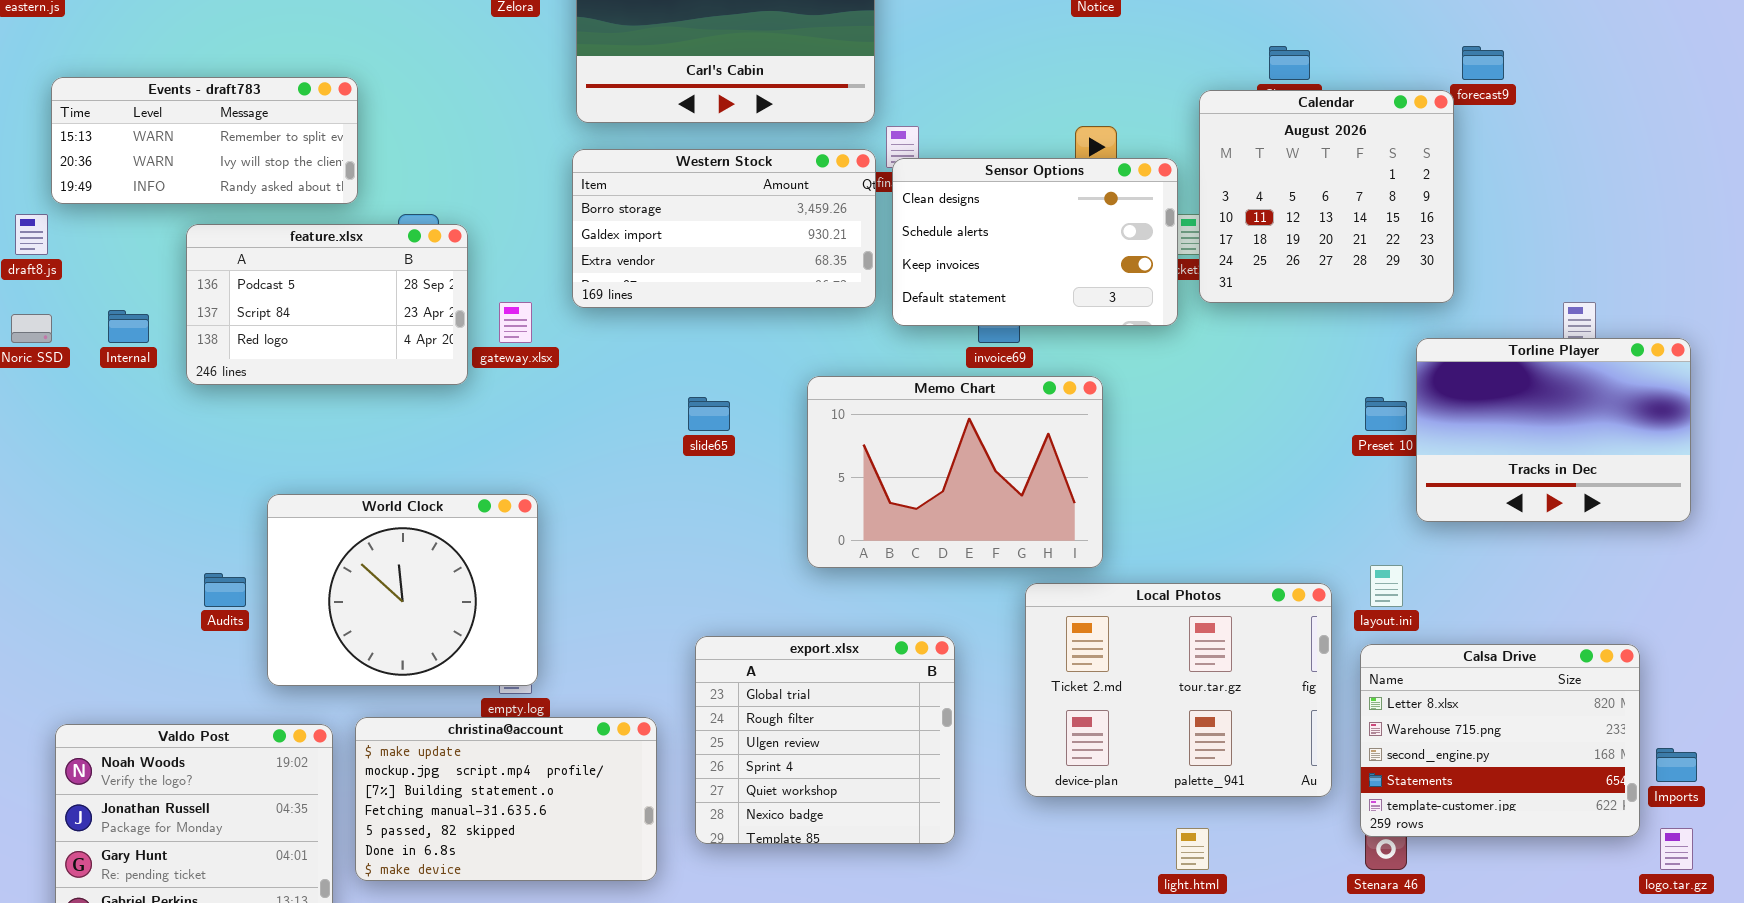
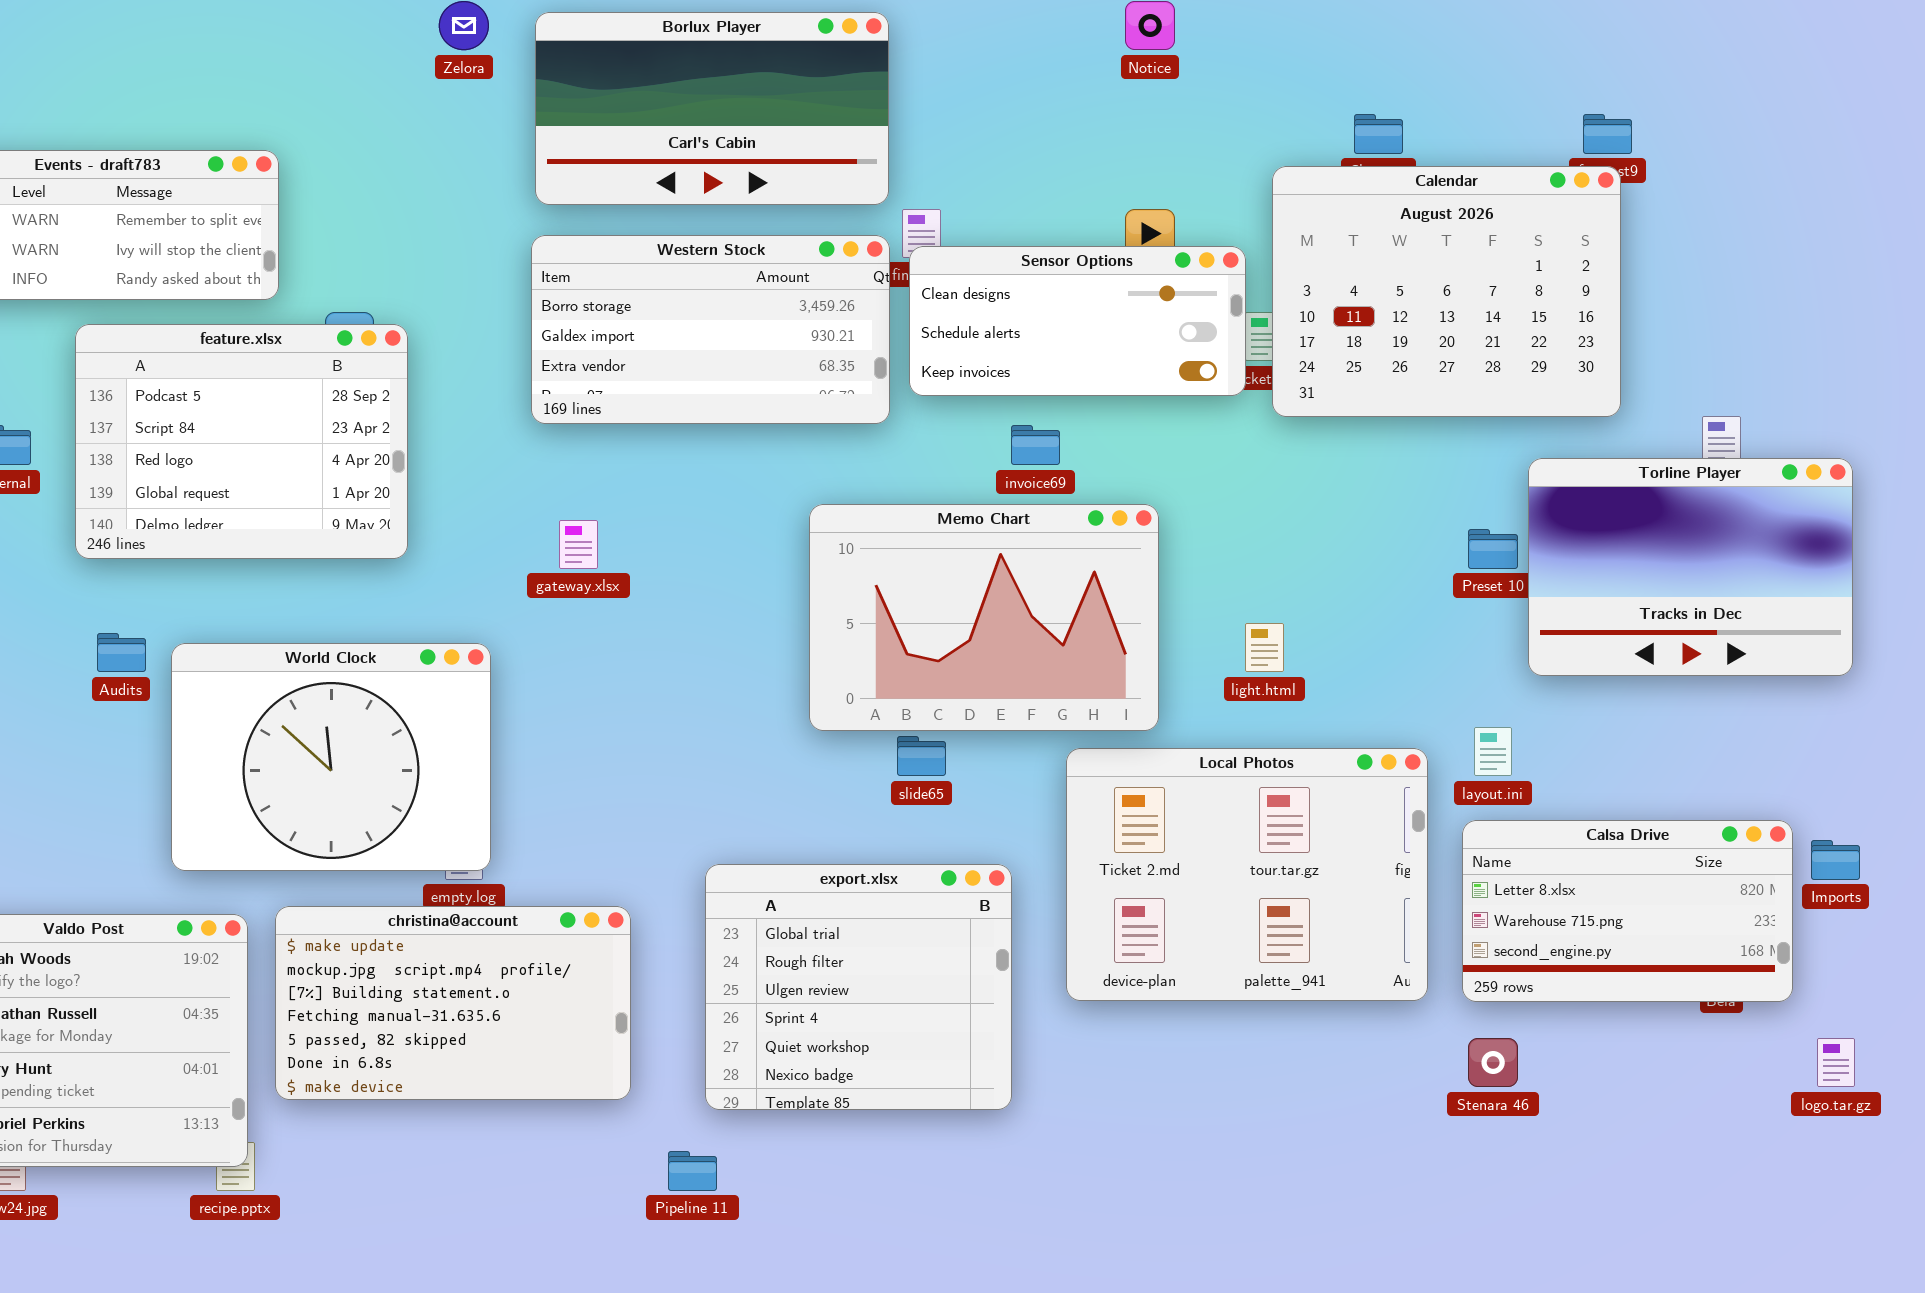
Calendar: [1199,90,1454,303] -> [1272,166,1621,417], resized
Sensor Options: [892,158,1178,326] -> [909,246,1246,396], resized
feature.xlsx: [186,224,468,385] -> [75,324,408,559], resized
gateway.xlsx: [499,302,532,343] -> [559,520,598,569], moved
slide65: [688,397,730,431] -> [897,736,946,776], moved
Audits: [204,573,246,607] -> [97,633,146,672], moved
export.xlsx: [695,636,955,844] -> [705,864,1012,1110], moved
Calsa Drive: [1360,644,1640,837] -> [1462,820,1793,1002], resized
Imports: [1656,748,1697,782] -> [1811,840,1860,880], moved
light.html: [1176,828,1209,870] -> [1245,623,1284,672], moved

